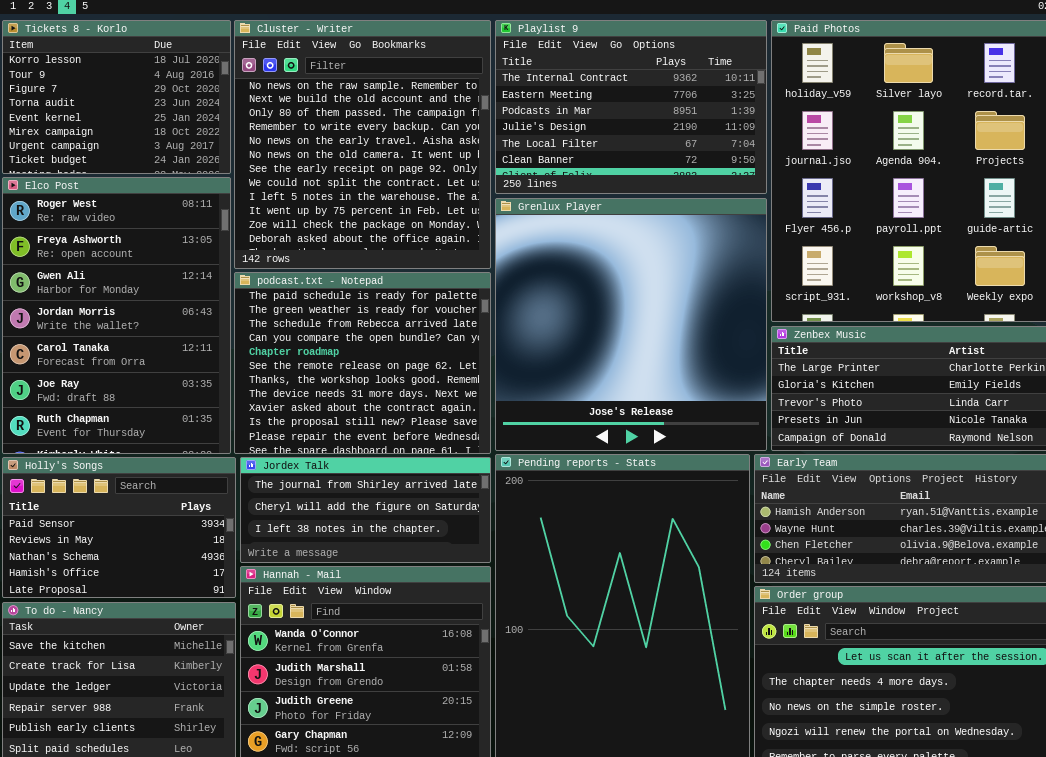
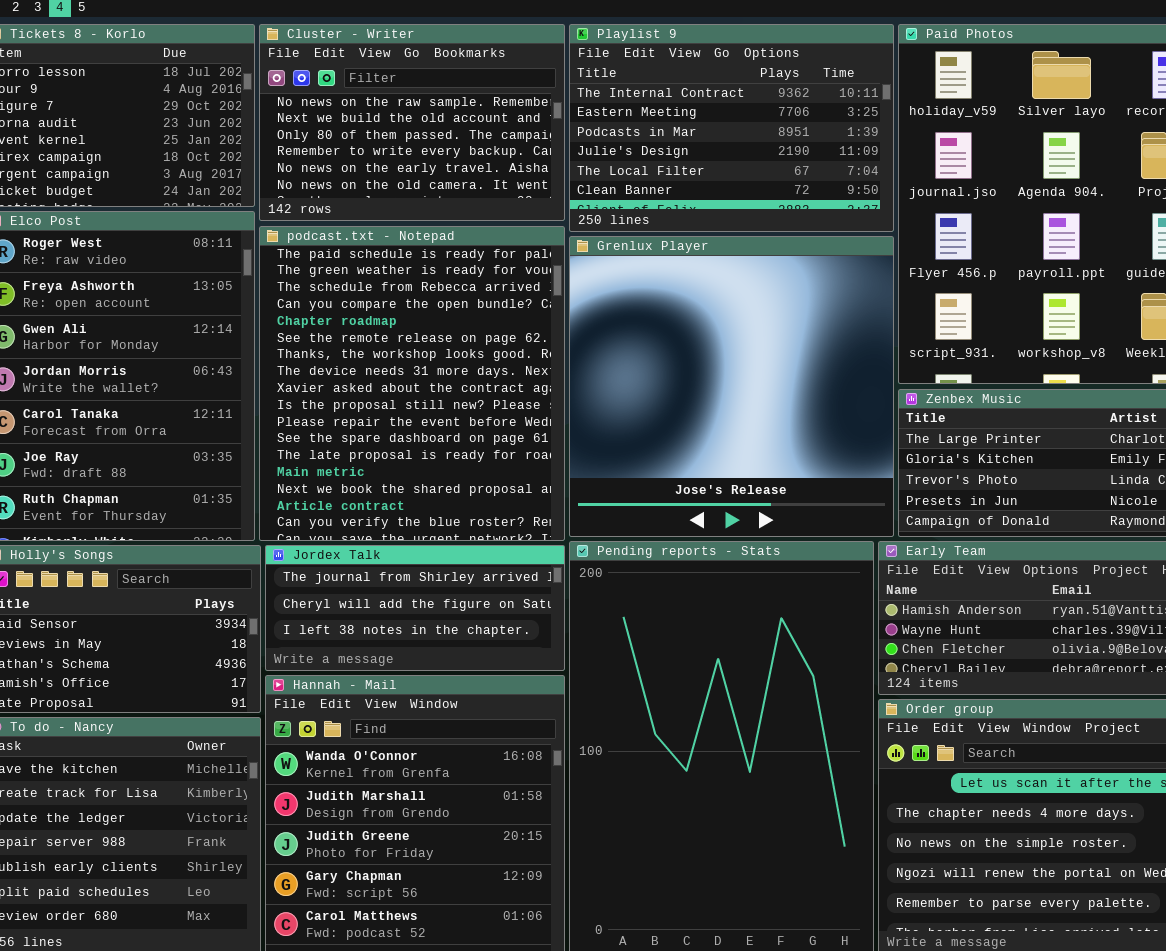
Cluster - Writer: [234,20,491,269] -> [259,24,565,221], resized
podcast.txt - Notepad: [234,272,491,454] -> [259,226,565,541], resized

